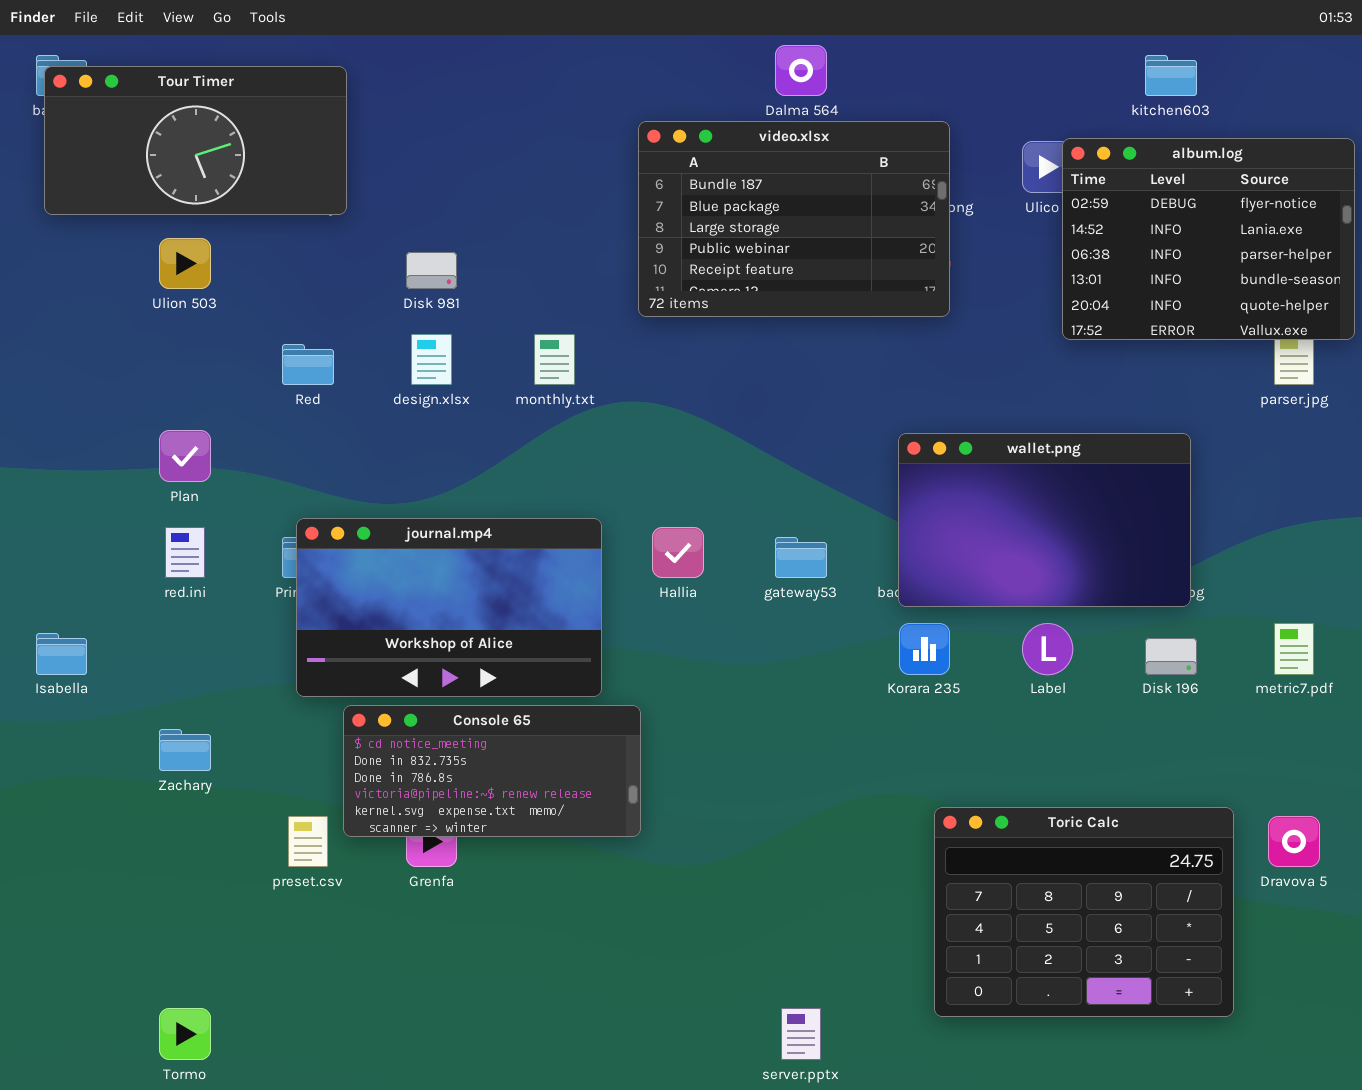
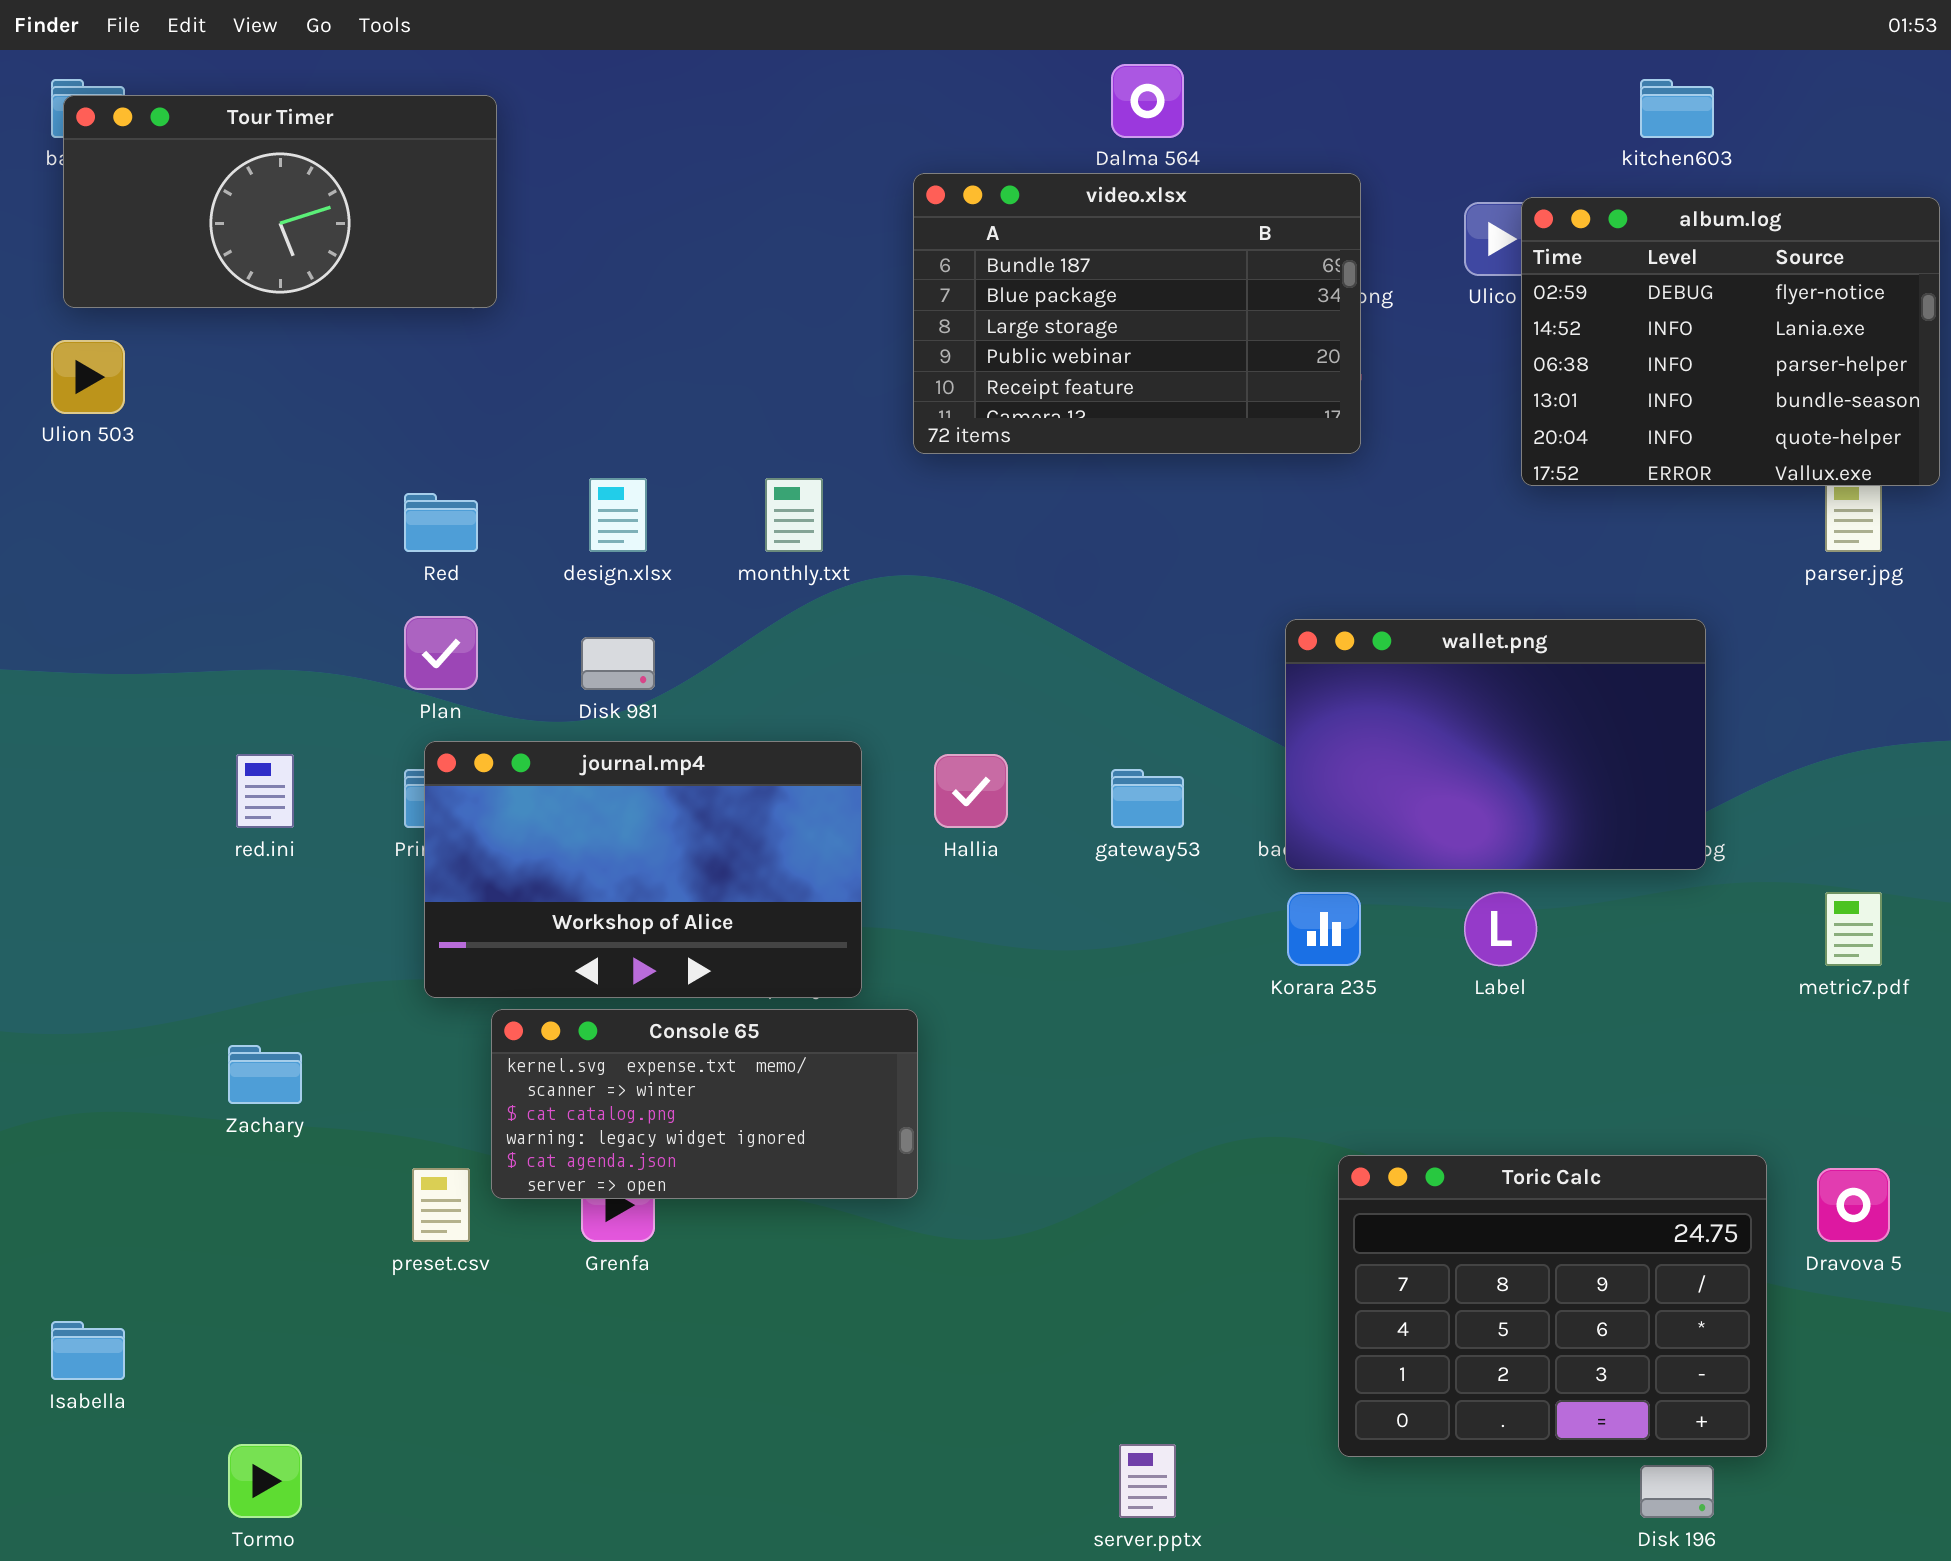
Ulion 503: [159,238,211,289] -> [51,340,125,414], moved
Disk 981: [406,252,457,289] -> [581,637,655,690], moved
Plan: [159,430,211,482] -> [404,616,478,690], moved
Isabella: [36,633,87,675] -> [51,1321,125,1380], moved
Disk 196: [1145,638,1197,675] -> [1640,1465,1714,1518], moved
Console 65: [343,705,641,837] -> [491,1009,918,1199], scrolled down 4 rows

